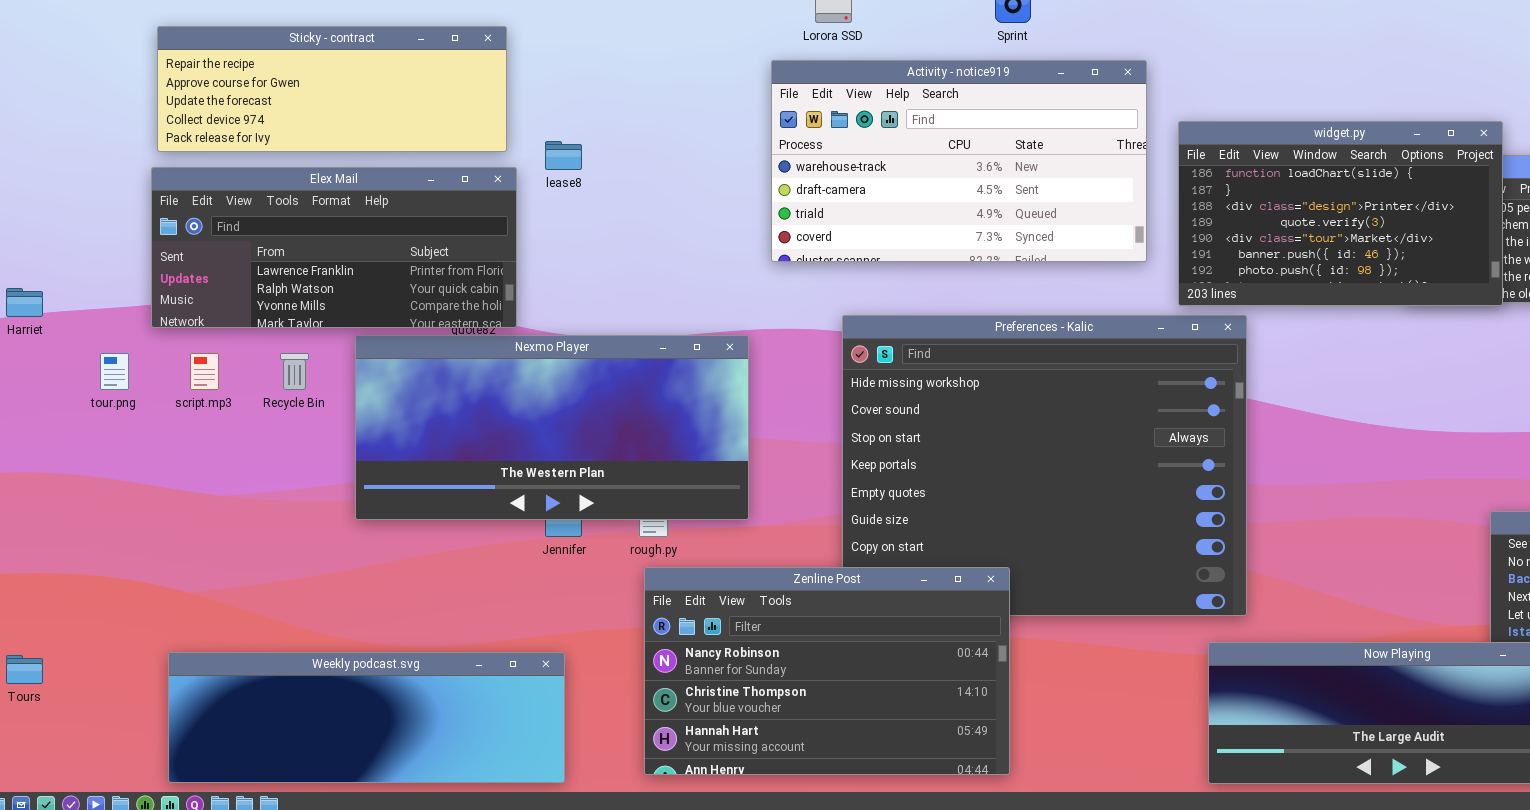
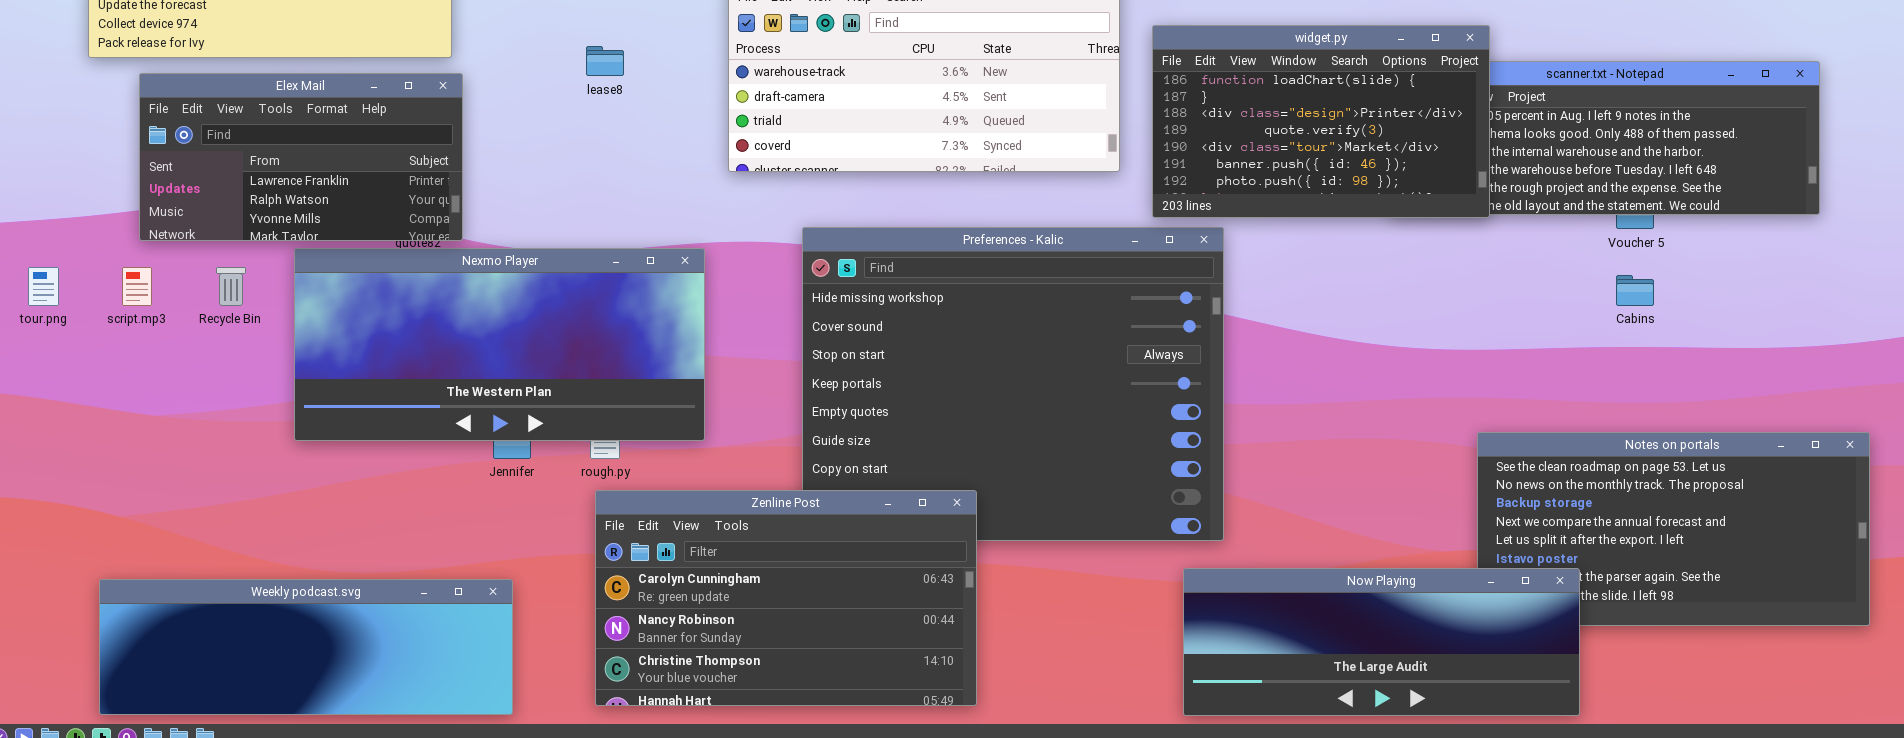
lease8: [545,141,582,170] -> [586,46,624,76], moved
Elex Mail: [151,167,517,328] -> [139,73,463,241], resized
Zenline Post: [644,567,1010,775] -> [595,490,977,706], scrolled up 1 row

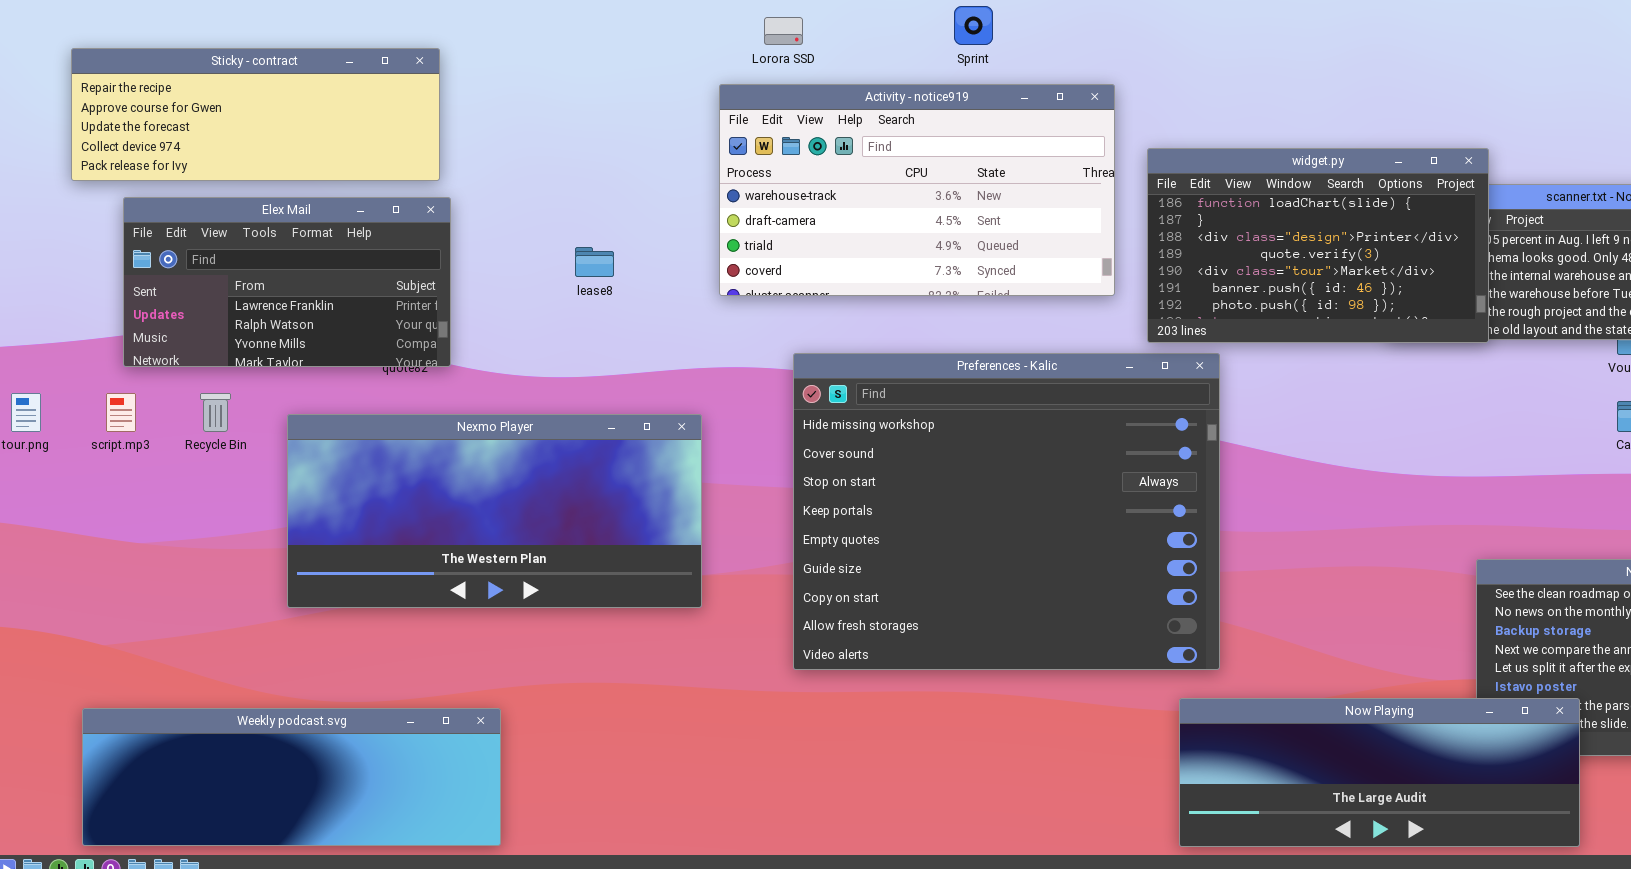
lease8: [586,46,624,76] -> [575,247,614,277], moved
Nexmo Player: [294,248,705,441] -> [287,414,702,608], moved
Zenline Post: [595,490,977,706] -> none, closed

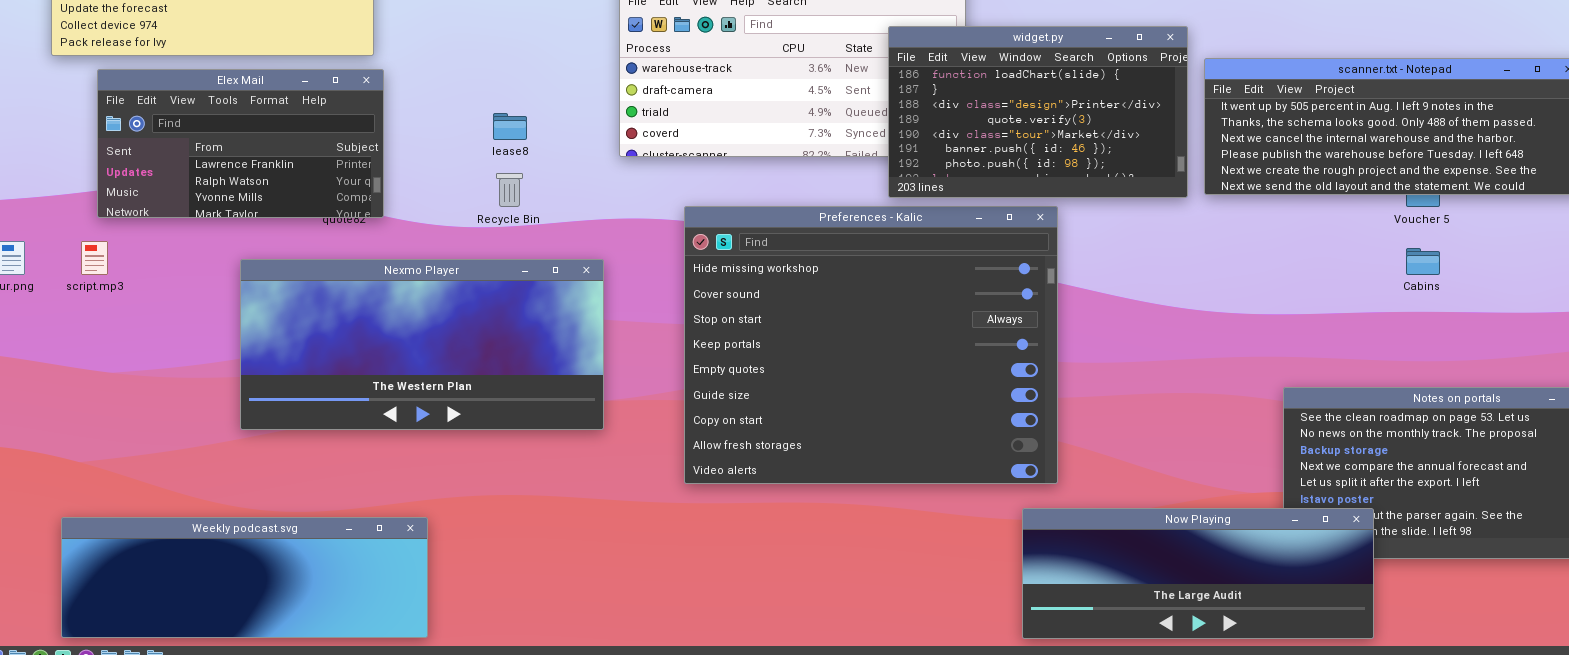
widget.py: [1147,148,1489,343] -> [888,26,1188,198], moved
Recycle Bin: [200,393,231,432] -> [496,173,523,207], moved

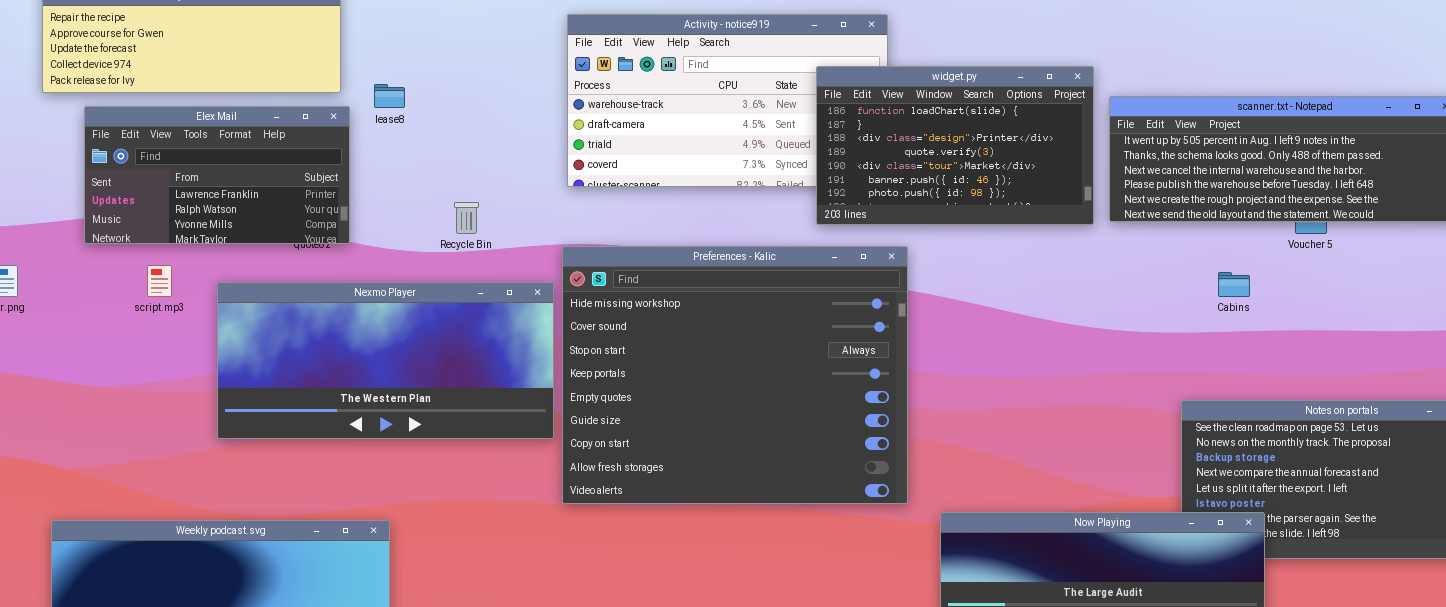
lease8: [493,113,527,140] -> [374,84,405,108], moved
Preferences - Kalic: [684,206,1058,484] -> [562,246,908,504], moved
script.mp3: [81,241,108,275] -> [147,265,172,297], moved
Cabins: [1406,248,1440,275] -> [1218,272,1250,297], moved

